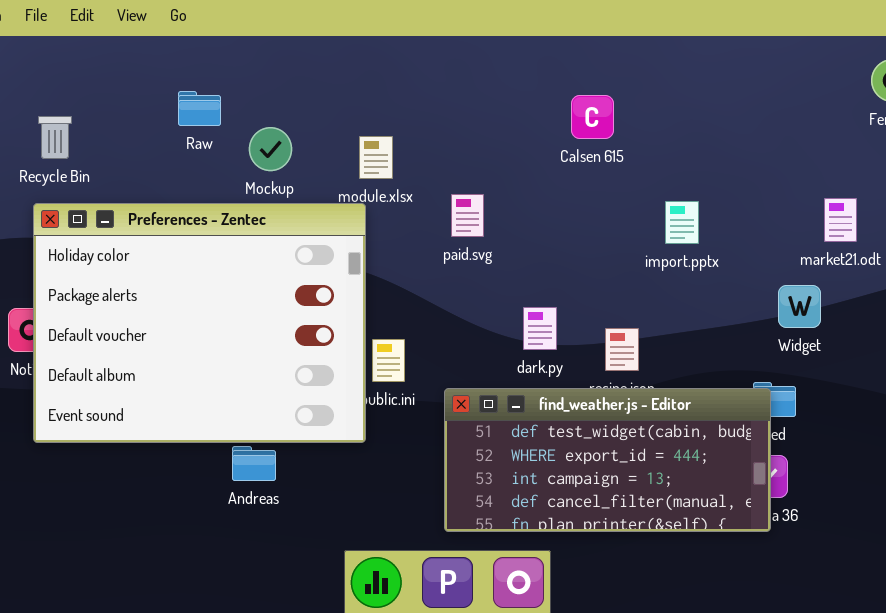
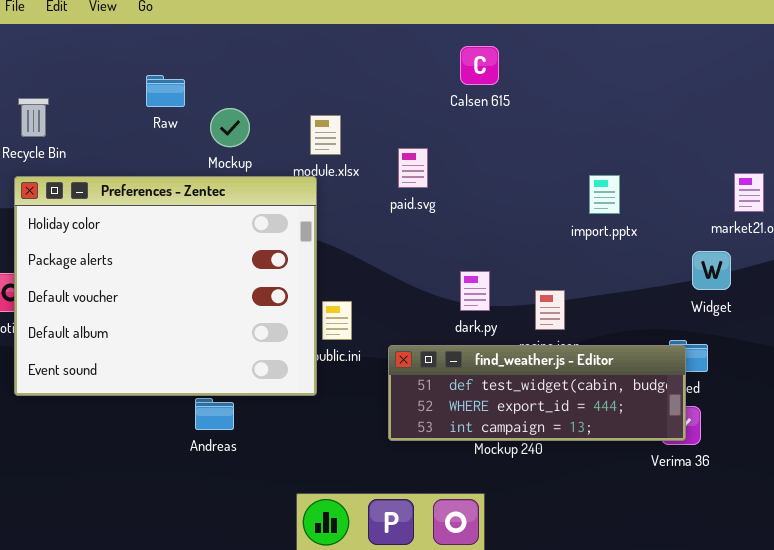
Calsen 615: [571,95,614,139] -> [460,46,499,85], moved
paid.svg: [451,194,484,237] -> [398,148,428,188], moved
find_weather.js - Editor: [444,388,771,532] -> [388,345,686,441], resized

